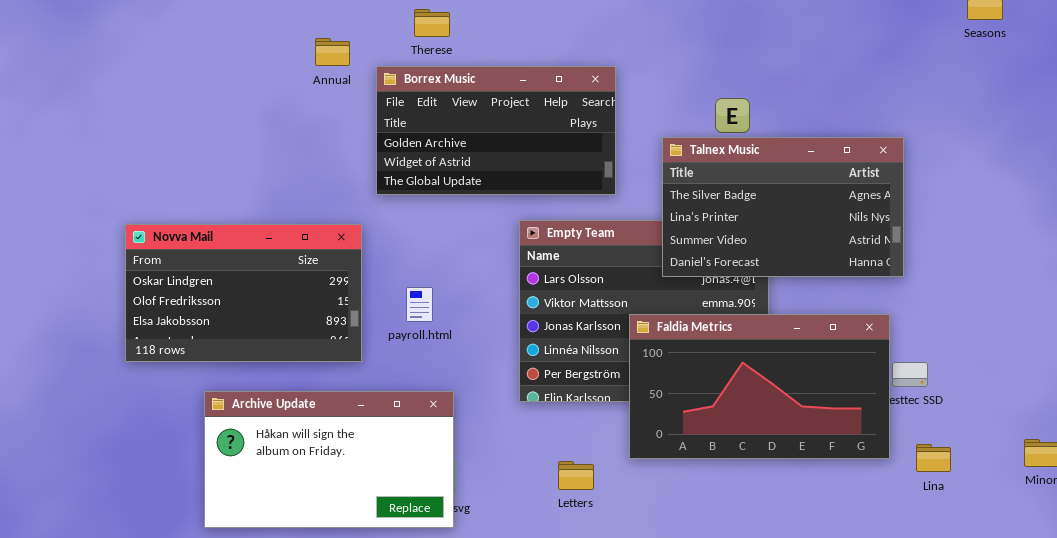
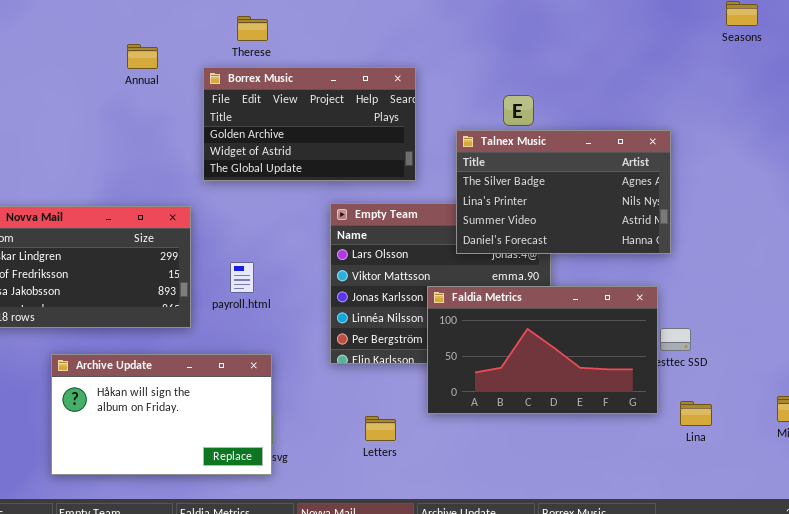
Annual: [315,38,350,66] -> [127,44,158,69], moved

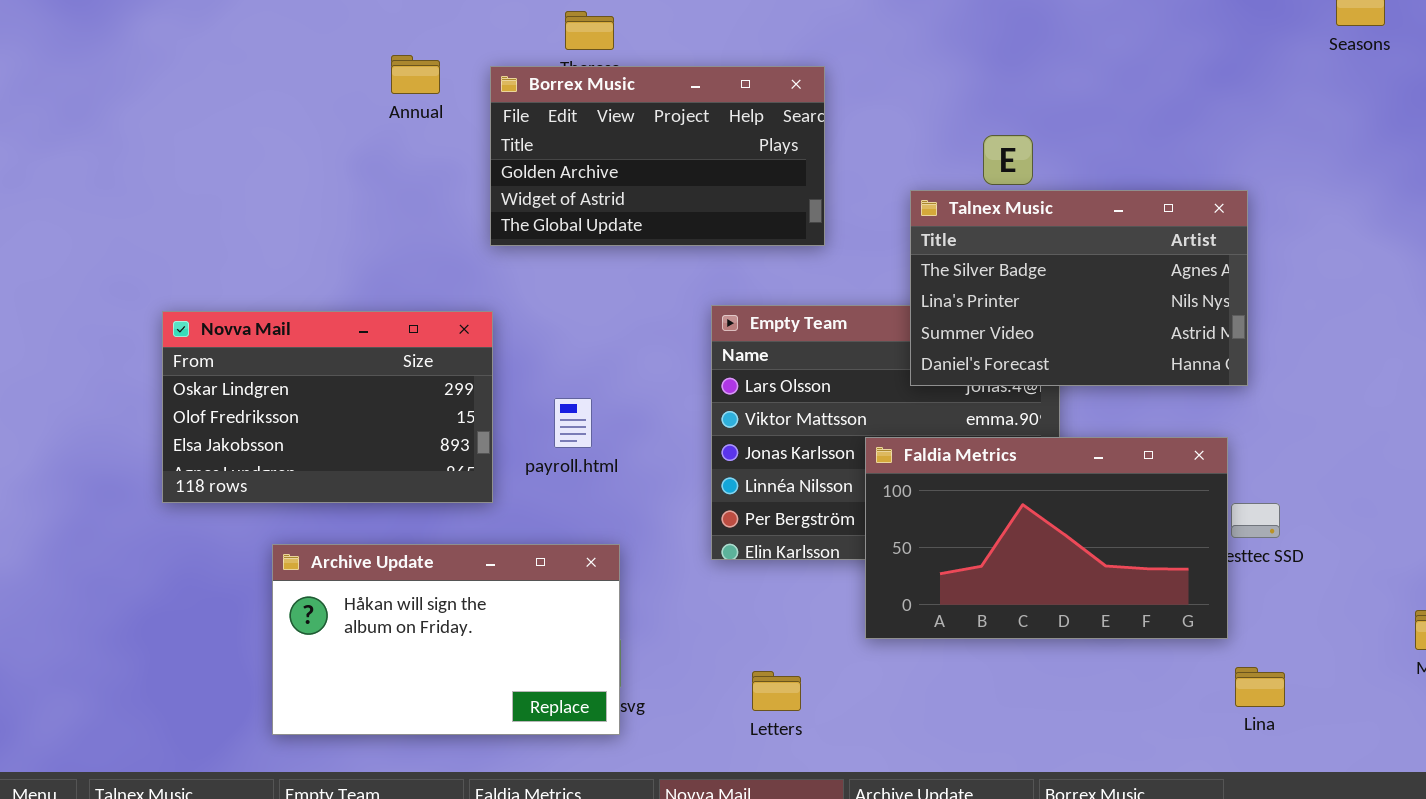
Borrex Music: [203,67,416,181] -> [490,66,825,246], moved
Lina: [680,401,712,426] -> [1235,667,1285,707], moved
Letters: [365,416,396,441] -> [752,671,801,711], moved

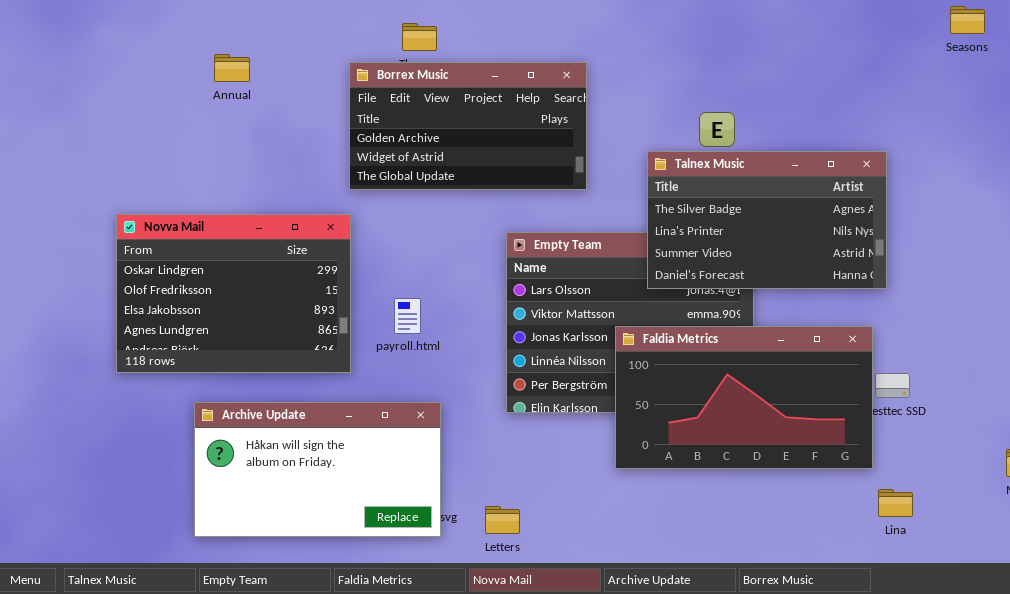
Annual: [391,55,440,94] -> [214,54,250,82], moved
Novva Mail: [162,311,493,503] -> [116,214,351,373], resized
Letters: [752,671,801,711] -> [485,506,520,534], moved

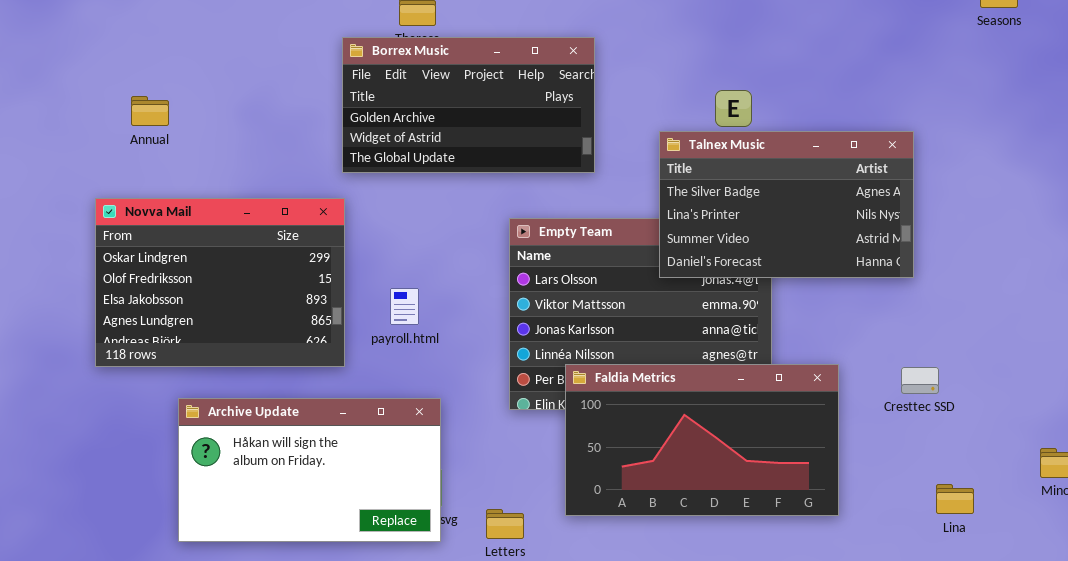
Annual: [214,54,250,82] -> [131,96,169,126], moved
Faldia Metrics: [615,326,873,469] -> [565,364,839,516], moved
Lina: [878,489,913,517] -> [936,484,974,514], moved

